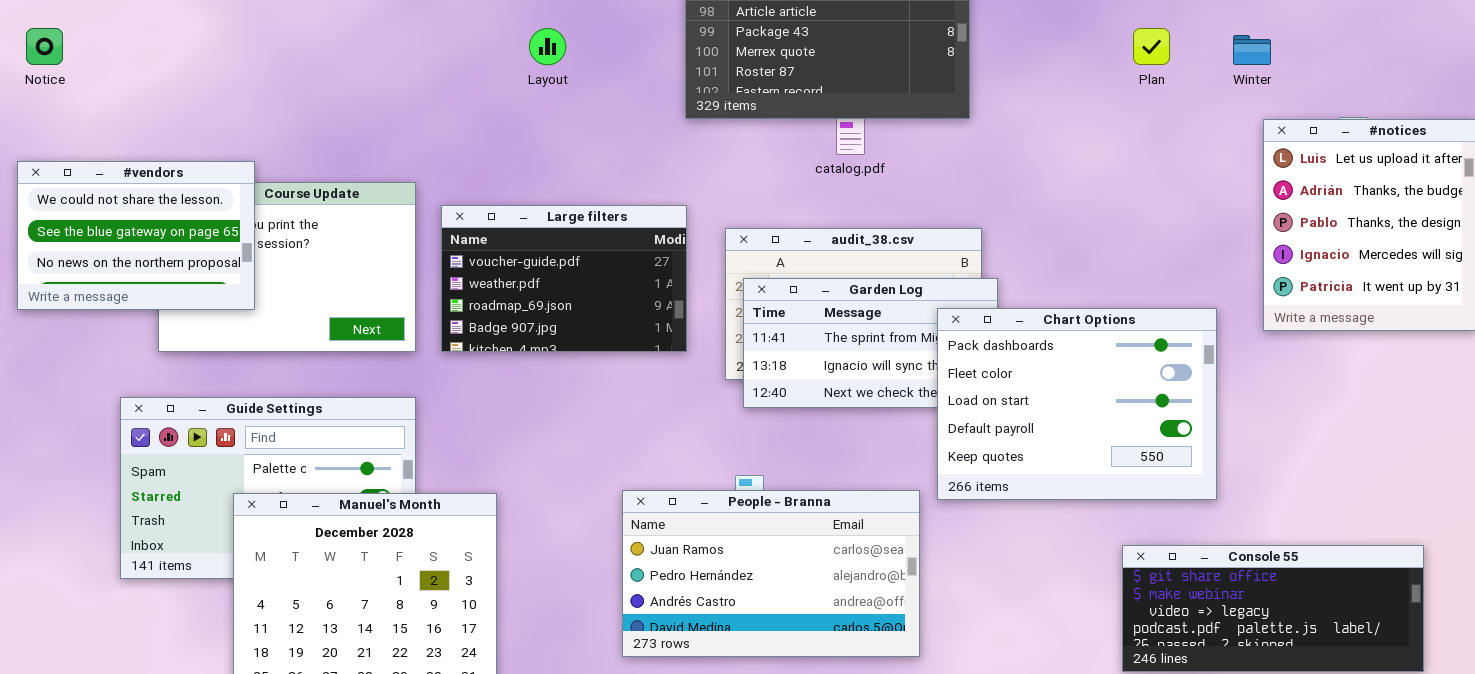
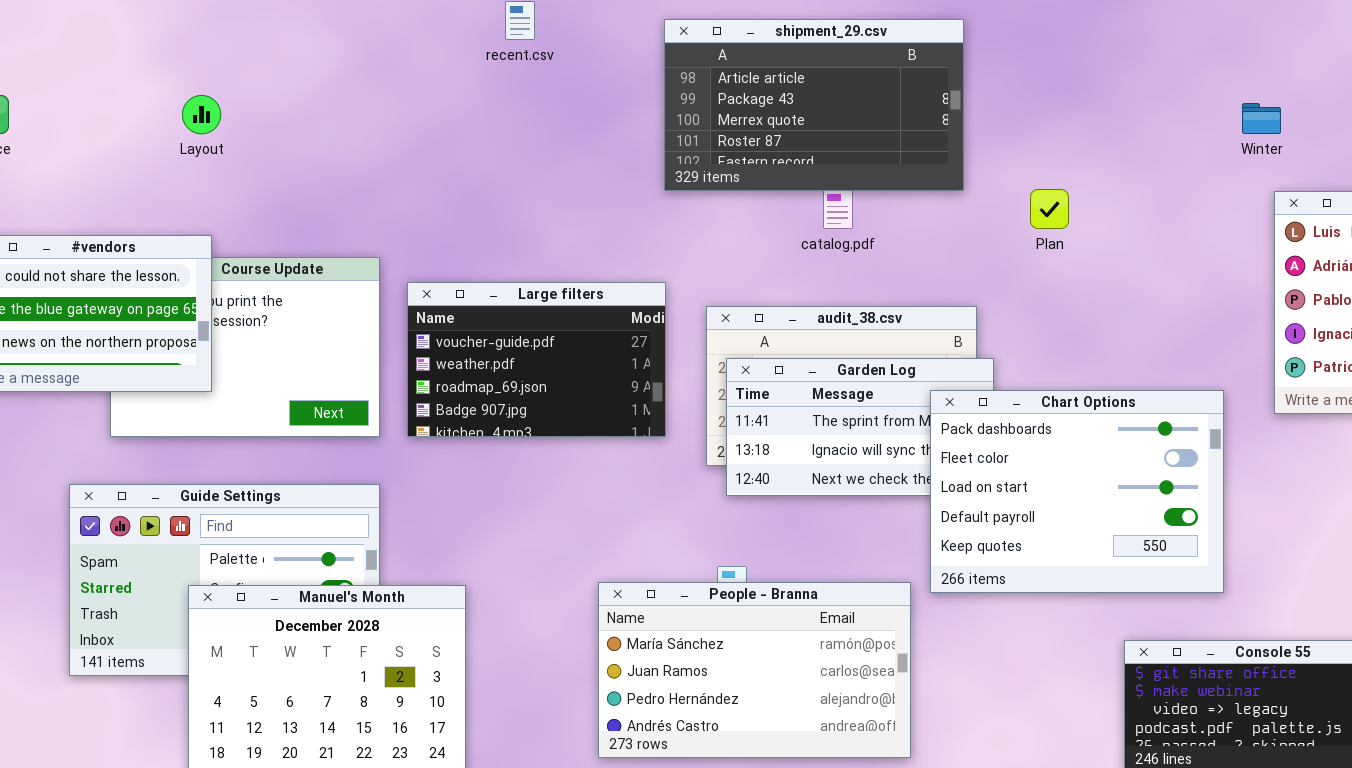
Layout: [529,28,566,65] -> [182,95,221,134], moved
Plan: [1133,28,1170,65] -> [1030,189,1069,229], moved
People - Branna: [622,490,920,657] -> [598,582,911,758], scrolled up 1 row

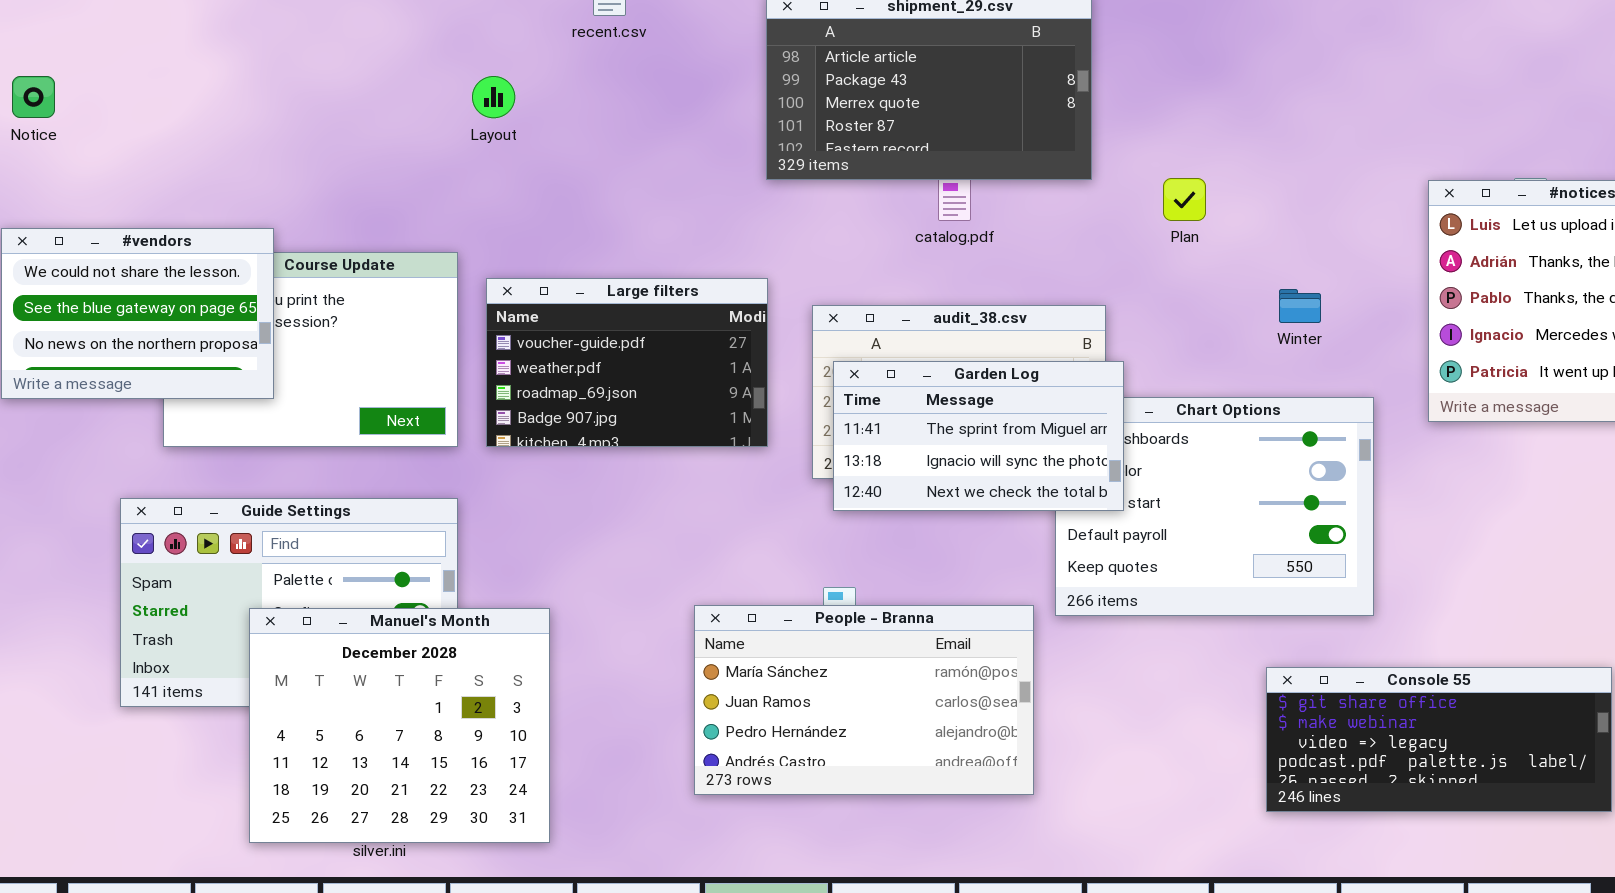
Layout: [182,95,221,134] -> [472,76,515,118], moved
Winter: [1242,103,1281,134] -> [1279,289,1321,323], moved
Garden Log: [726,358,994,496] -> [833,361,1124,511], raised

